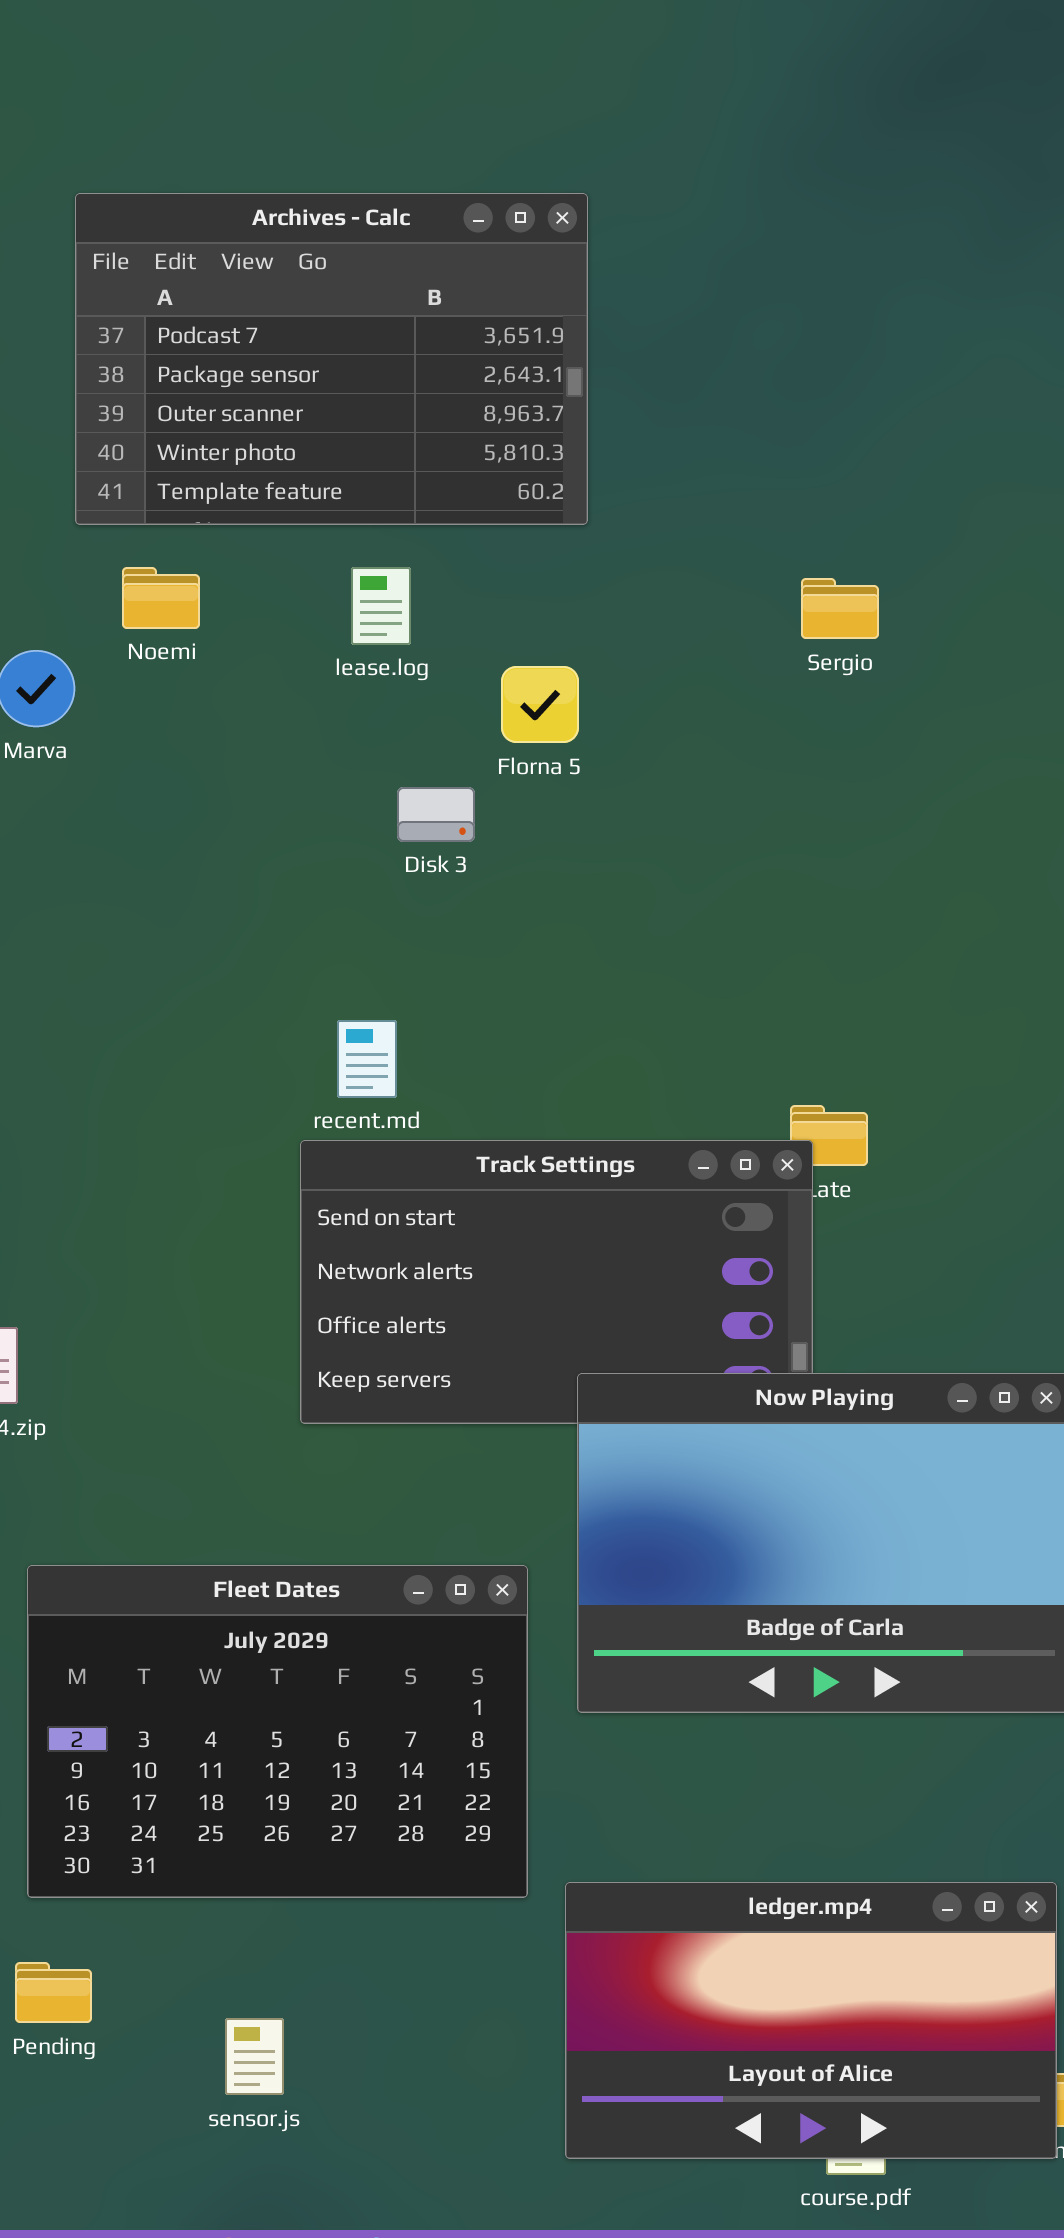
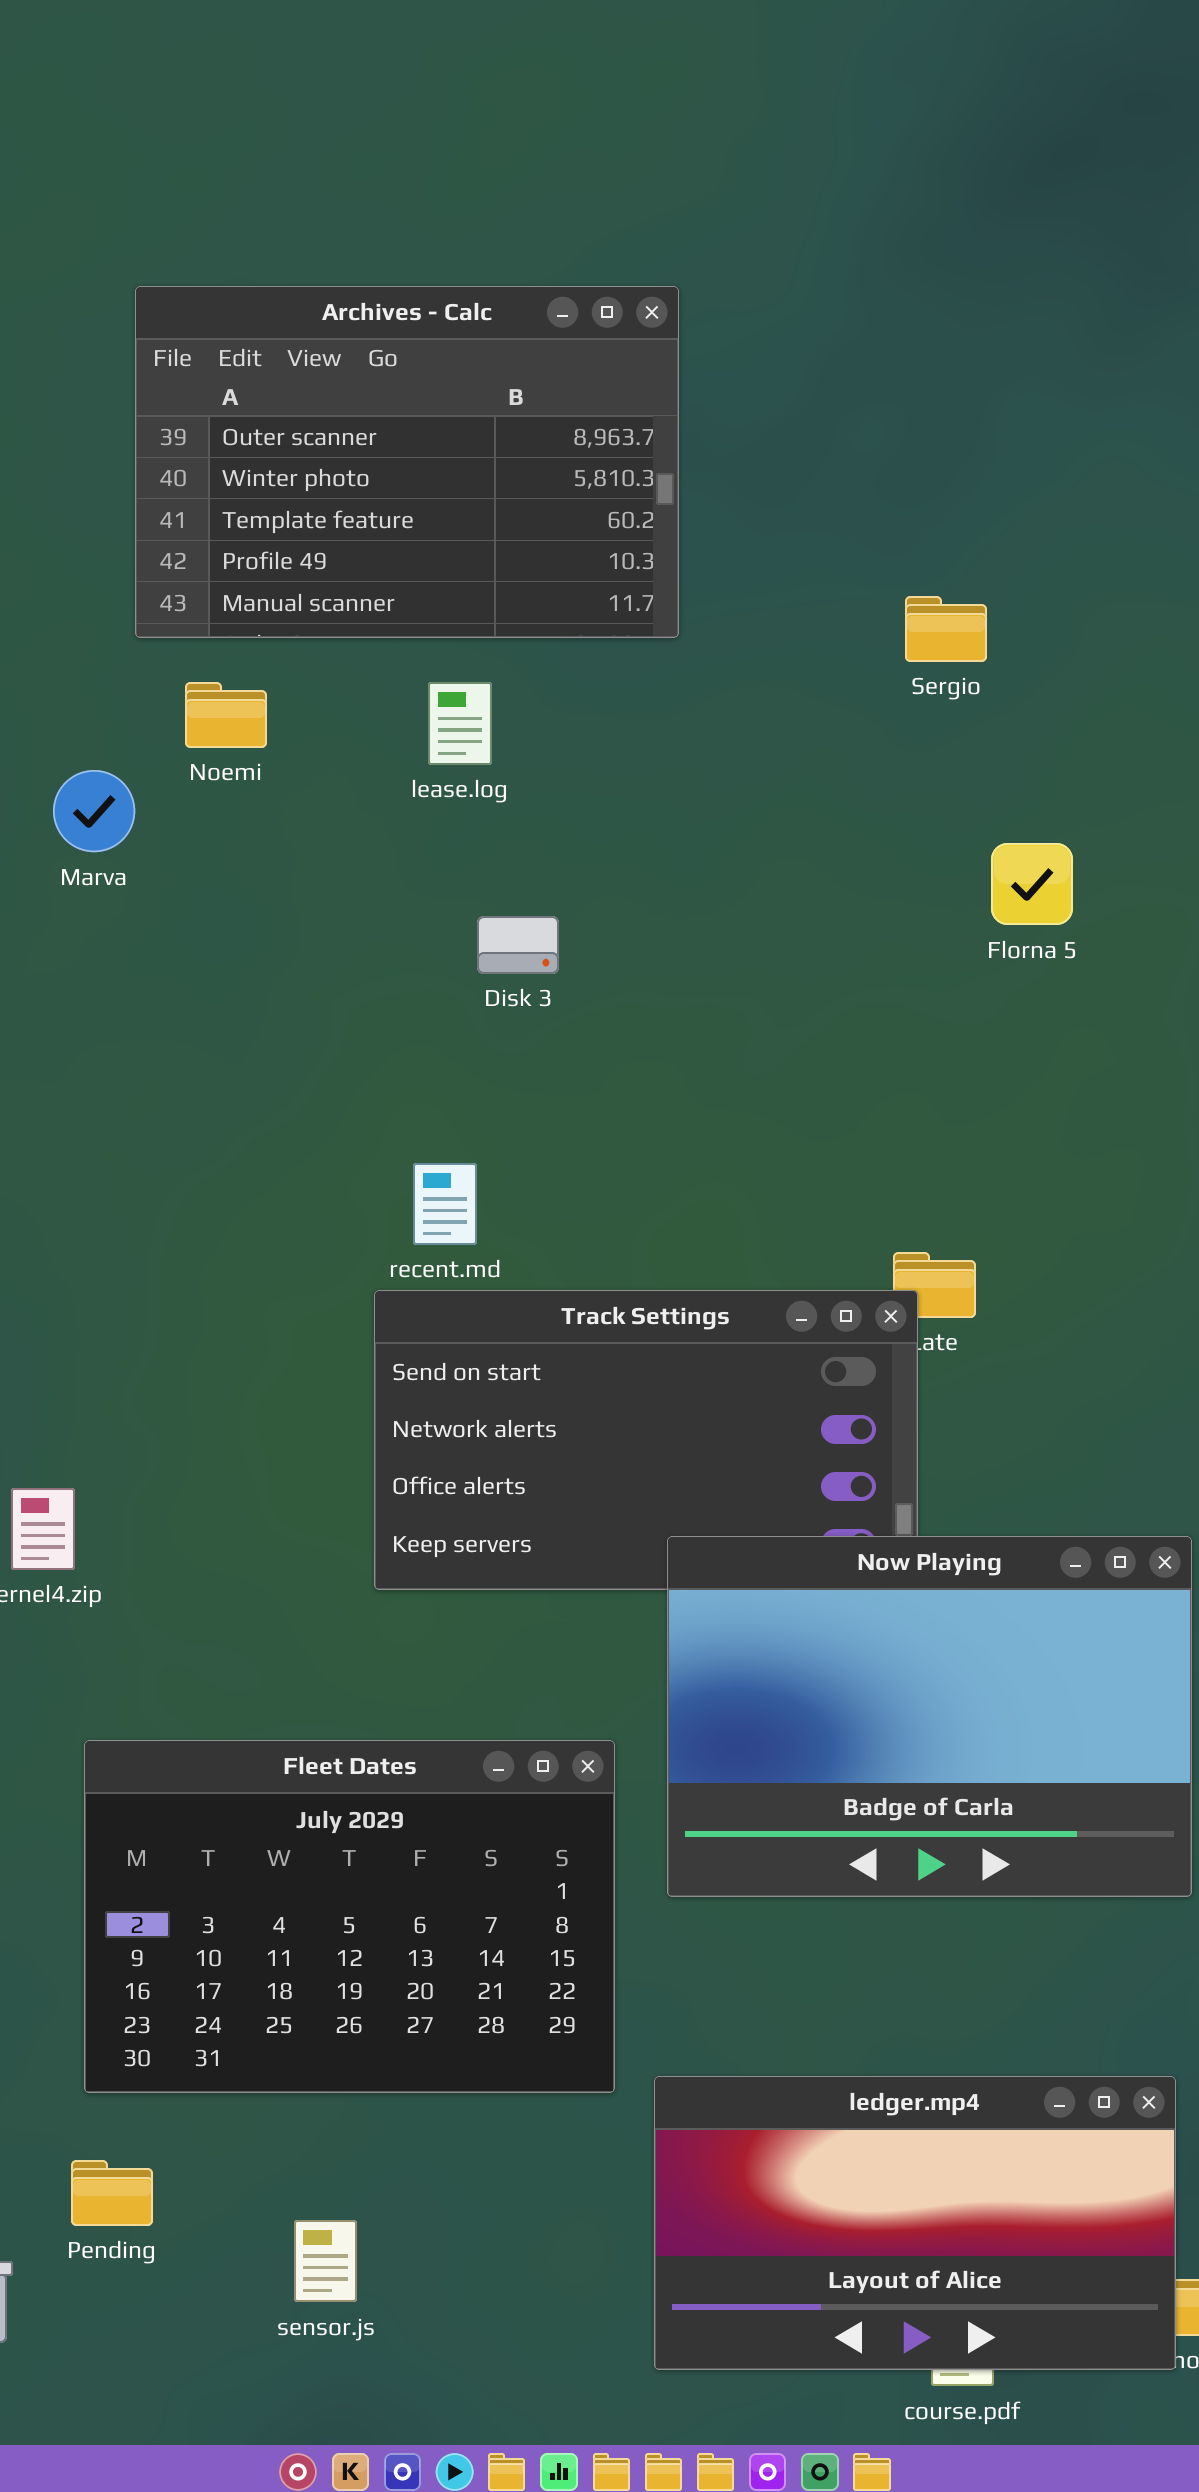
Archives - Calc: [75,193,588,525] -> [135,286,679,638], scrolled down 2 rows
Sergio: [801,578,879,639] -> [905,596,987,662], moved
Florna 5: [501,666,579,743] -> [991,843,1073,925], moved

